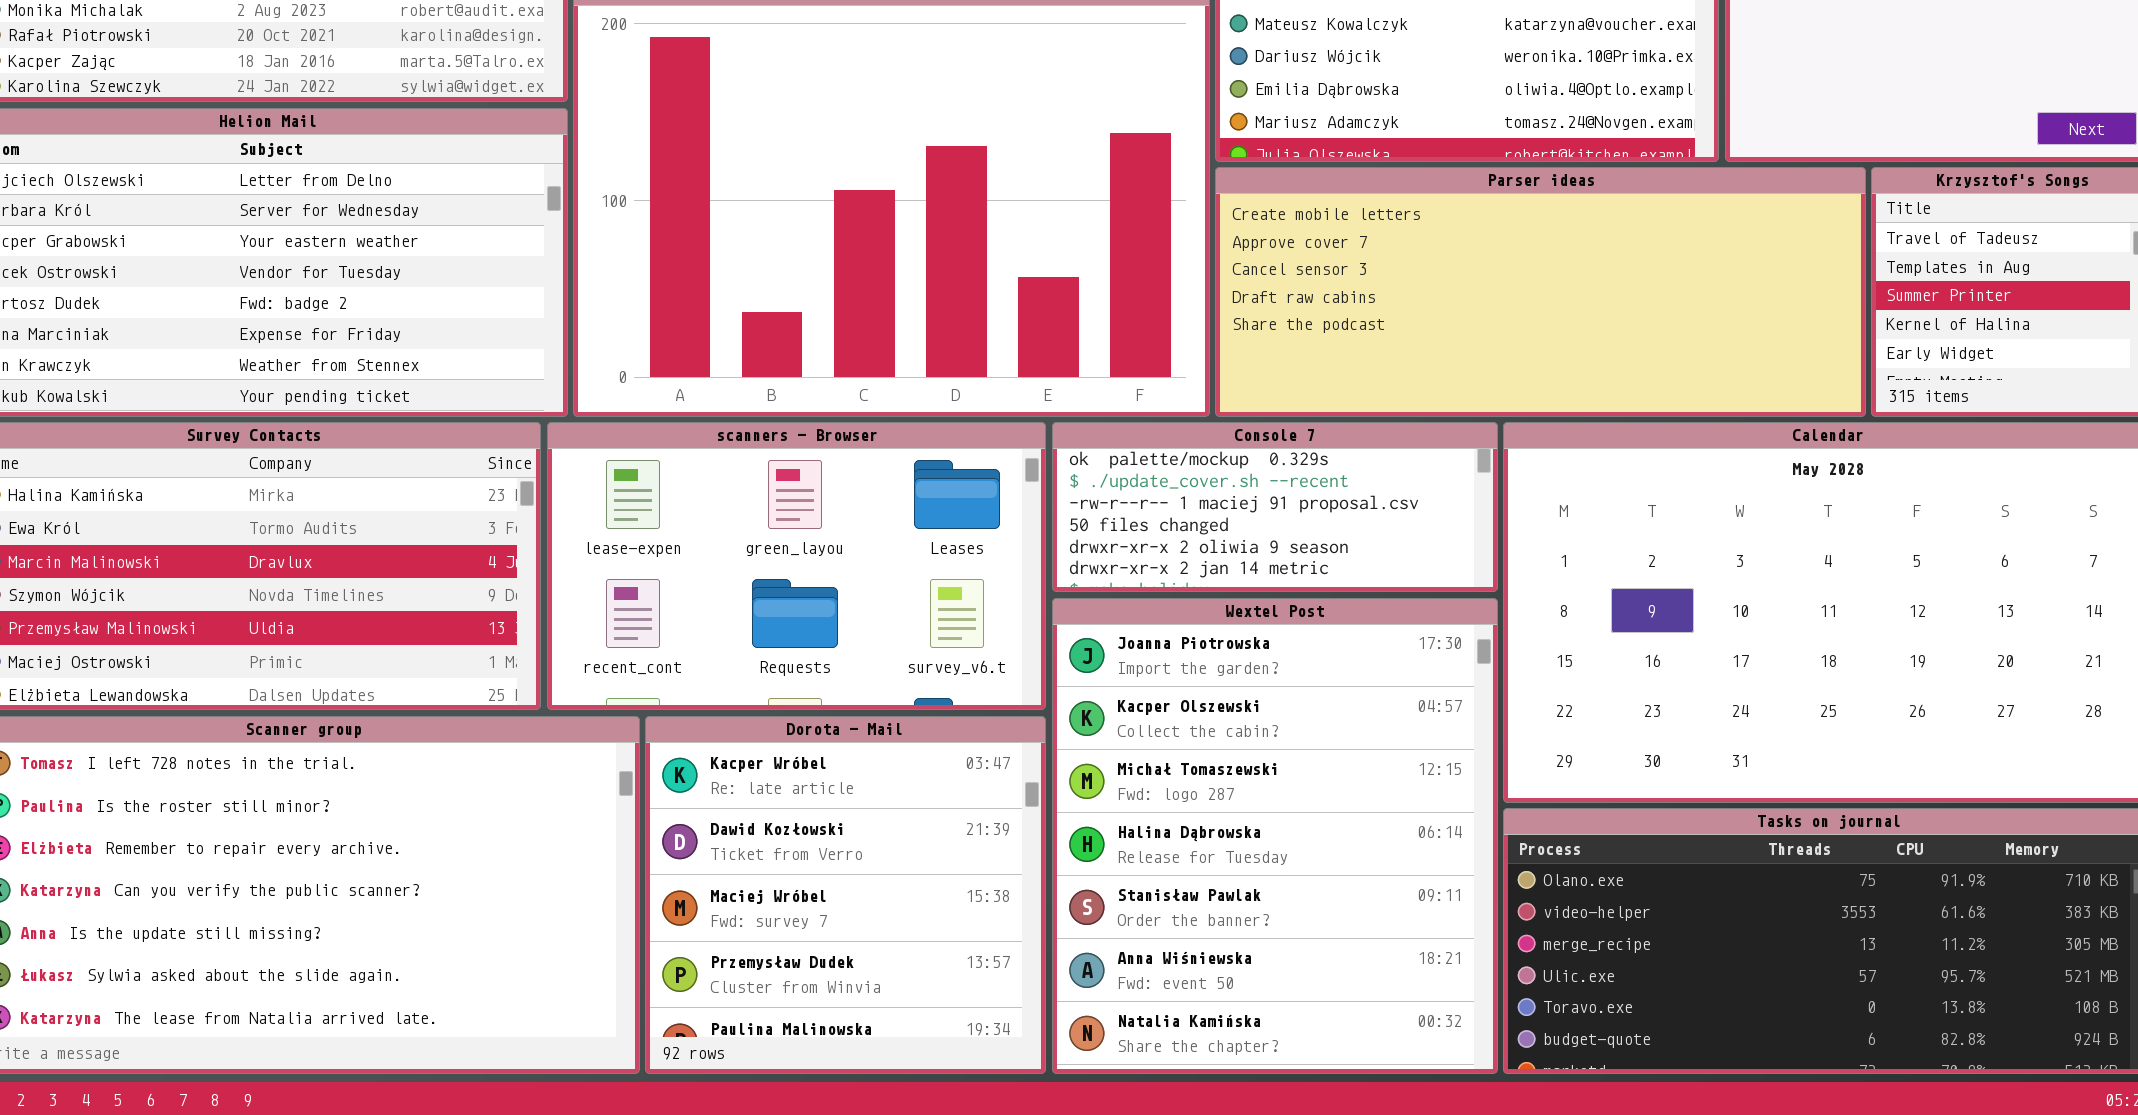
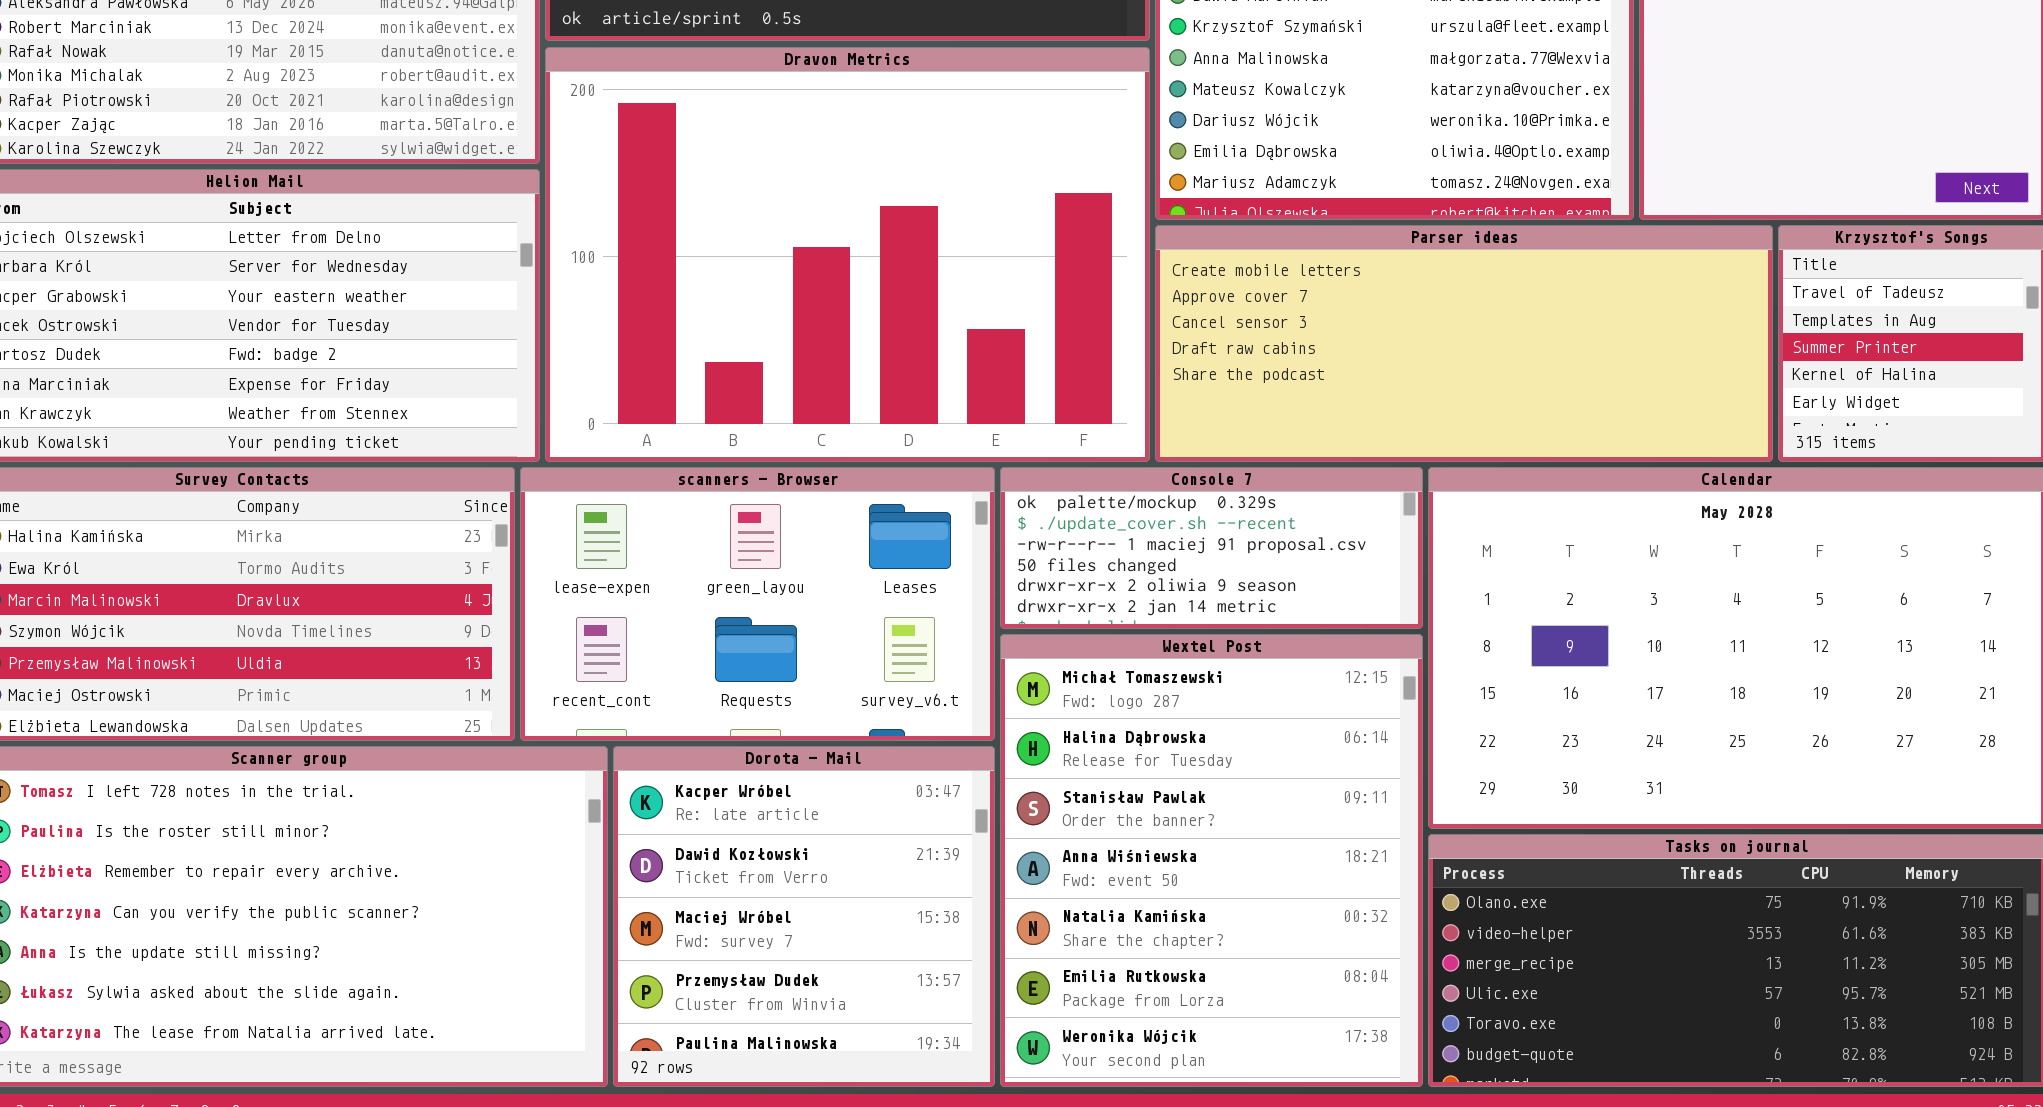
Wextel Post: [1052,598,1498,1074] -> [1000,634,1423,1087], scrolled down 2 rows

